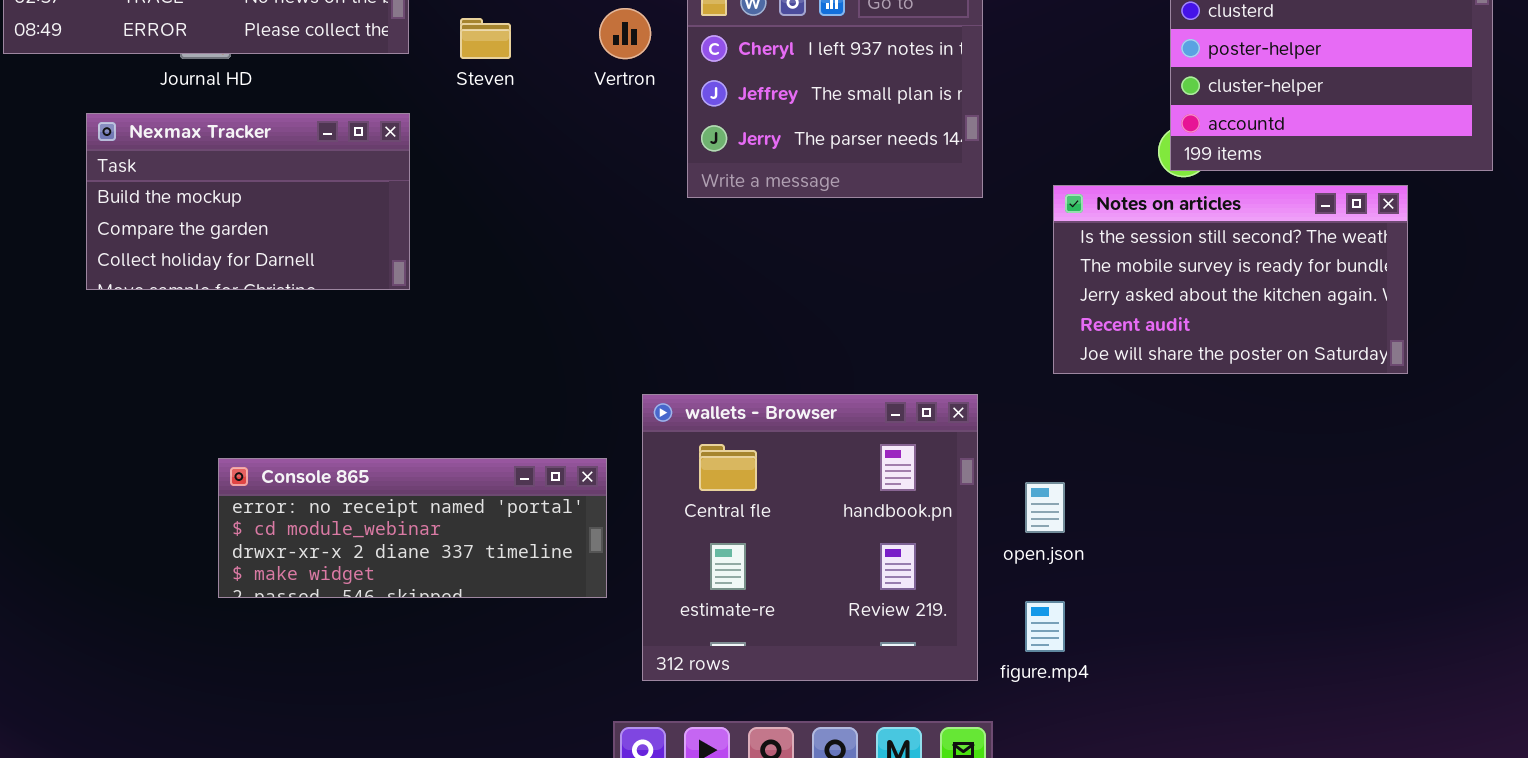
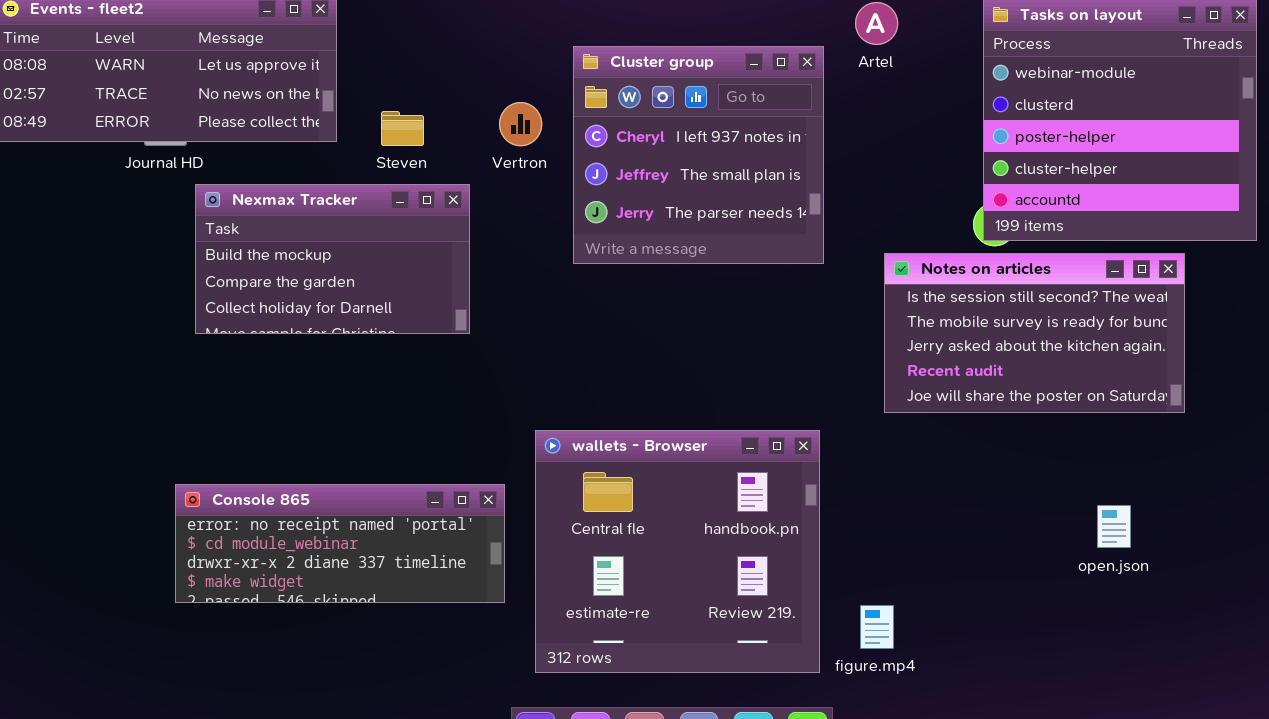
Nexmax Tracker: [86,113,410,290] -> [195,184,470,334], moved
open.json: [1025,482,1065,533] -> [1097,505,1131,548], moved

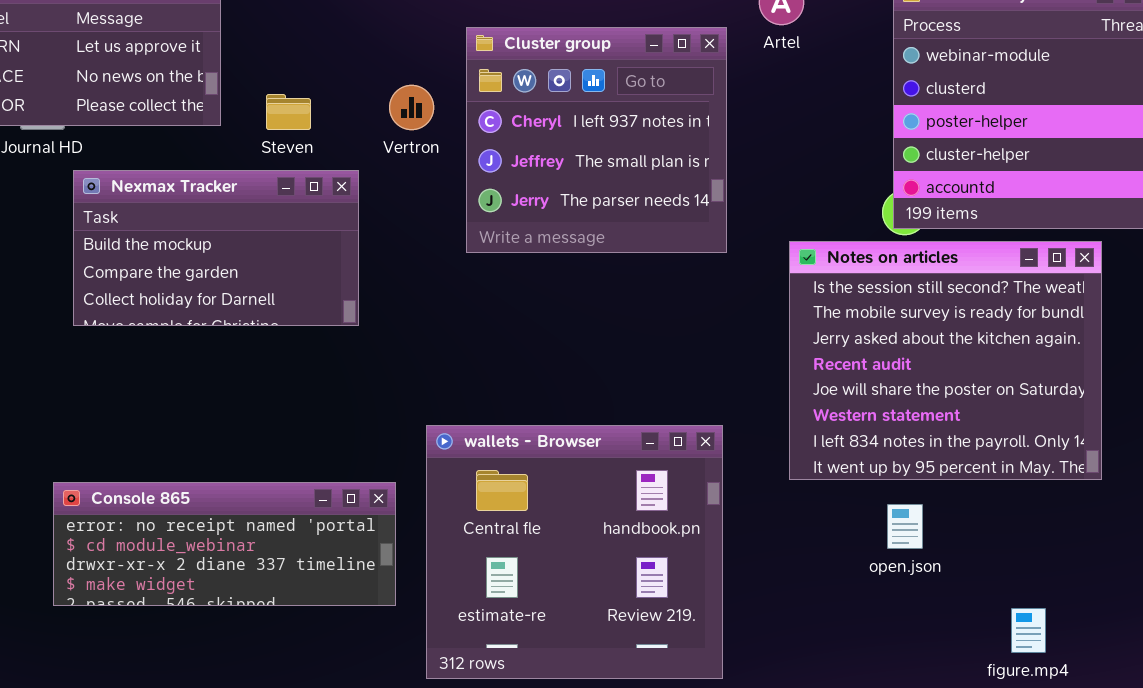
Notes on articles: [884,253,1185,413] -> [789,241,1102,480], resized
open.json: [1097,505,1131,548] -> [887,504,923,549], moved
figure.mp4: [860,605,894,649] -> [1011,608,1046,653], moved

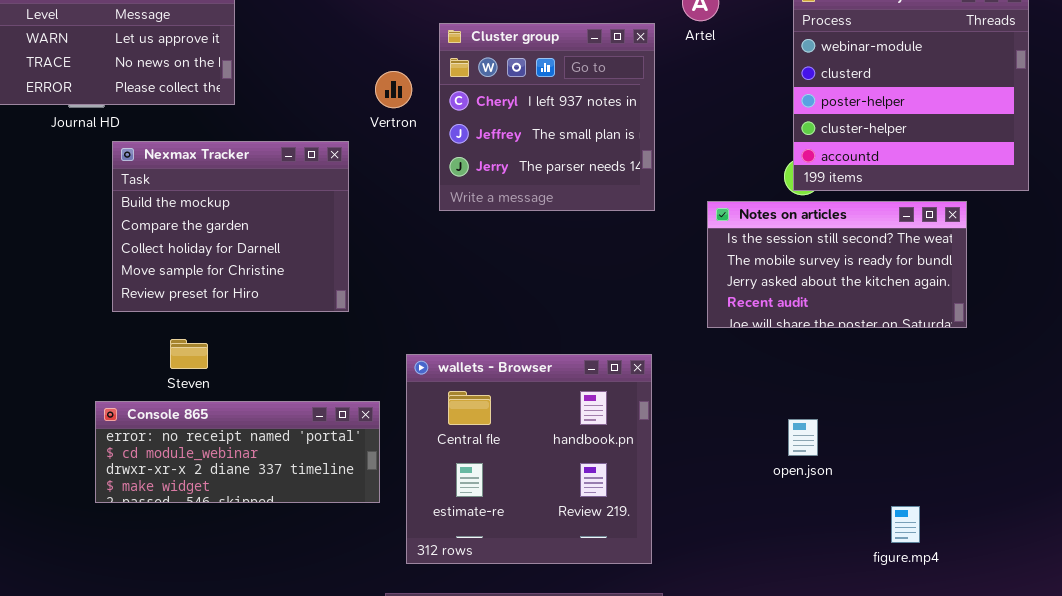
Steven: [266,94,311,130] -> [170,339,208,369], moved
Nexmax Tracker: [73,170,359,326] -> [112,141,349,312], resized
Notes on articles: [789,241,1102,480] -> [707,201,967,328], resized

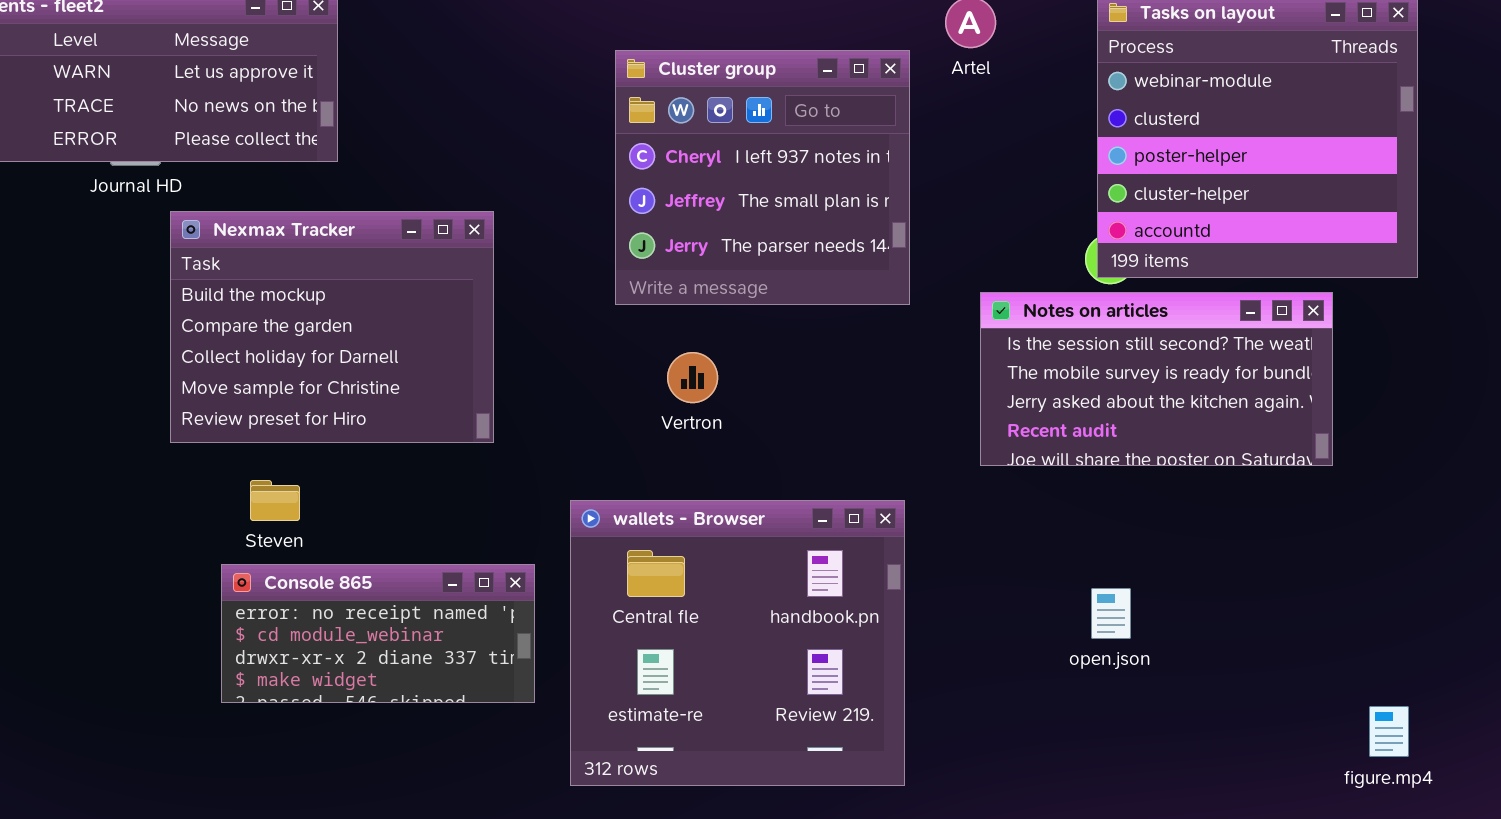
Vertron: [375,71,412,108] -> [667,352,718,403], moved
Console 865: [95,401,380,503] -> [221,564,535,703], resized
figure.mp4: [891,506,920,543] -> [1369,706,1409,757], moved

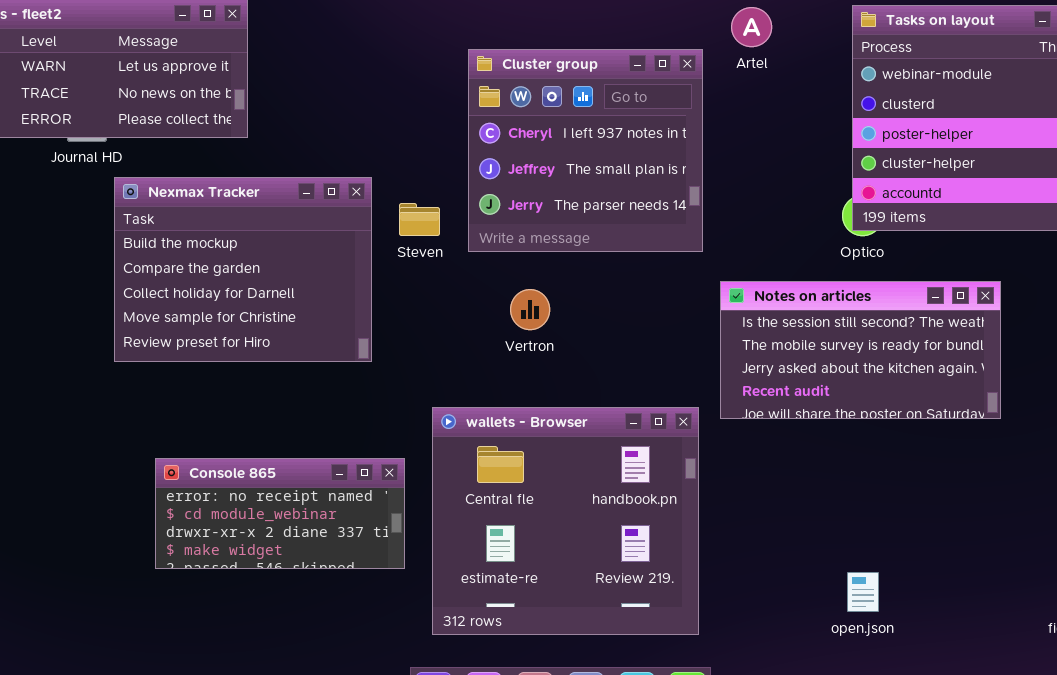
Notes on articles: [980,292,1333,466] -> [720,281,1001,419], moved
Steven: [250,480,300,521] -> [399,203,440,236], moved
open.json: [1091,588,1131,639] -> [847,572,879,612], moved

